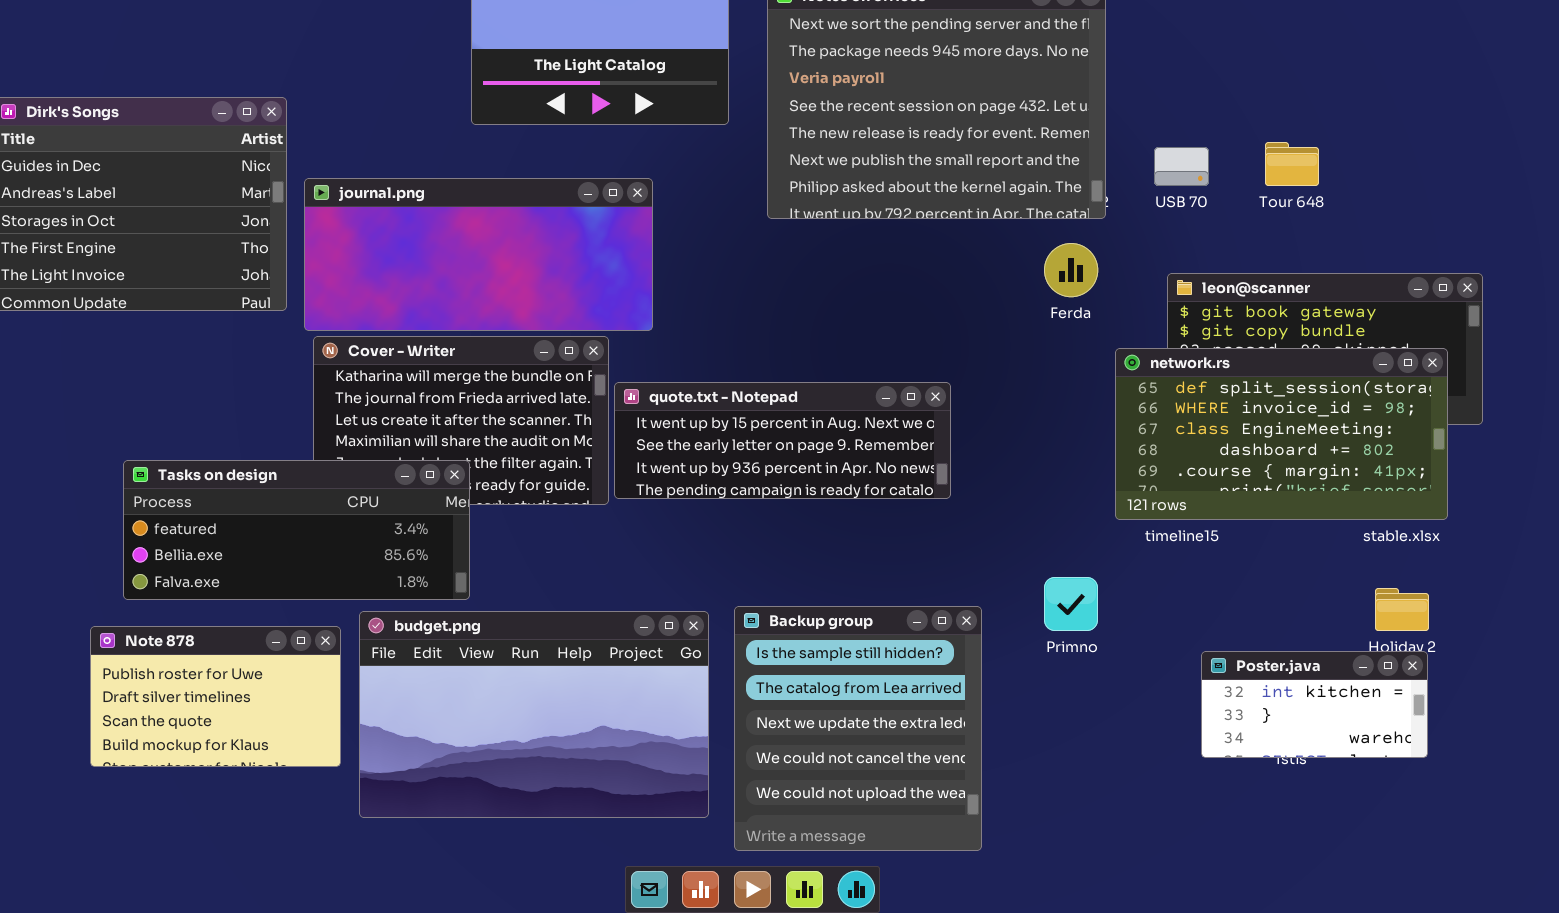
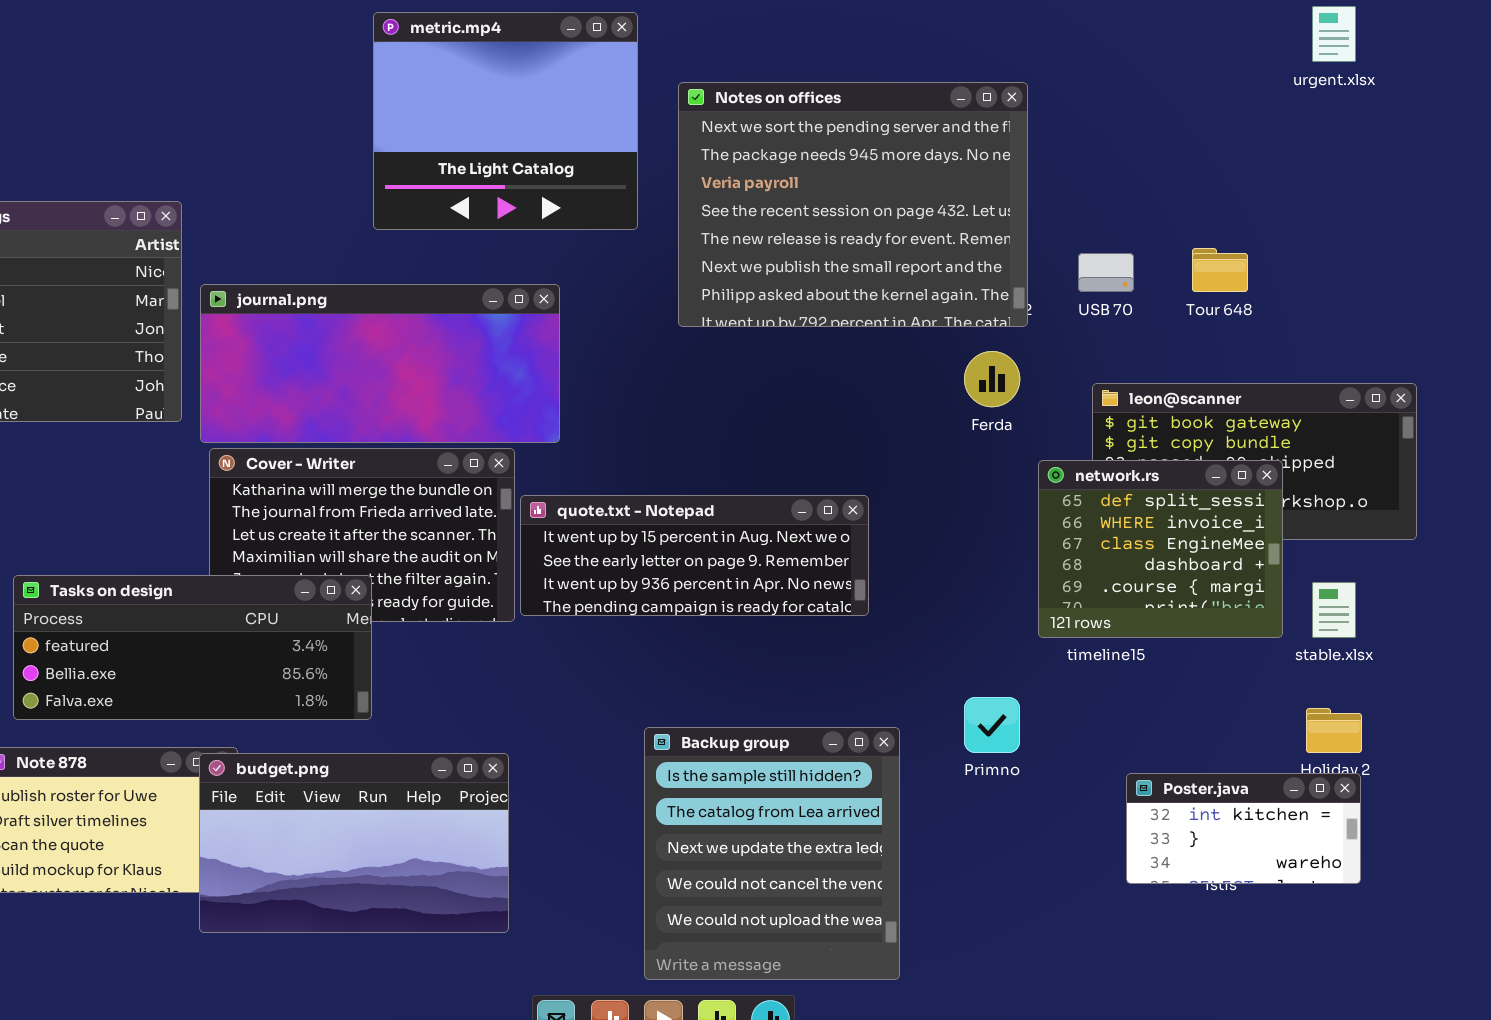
network.rs: [1115,348,1448,520] -> [1038,460,1283,638], resized
budget.png: [359,611,709,818] -> [199,753,509,933], moved, resized

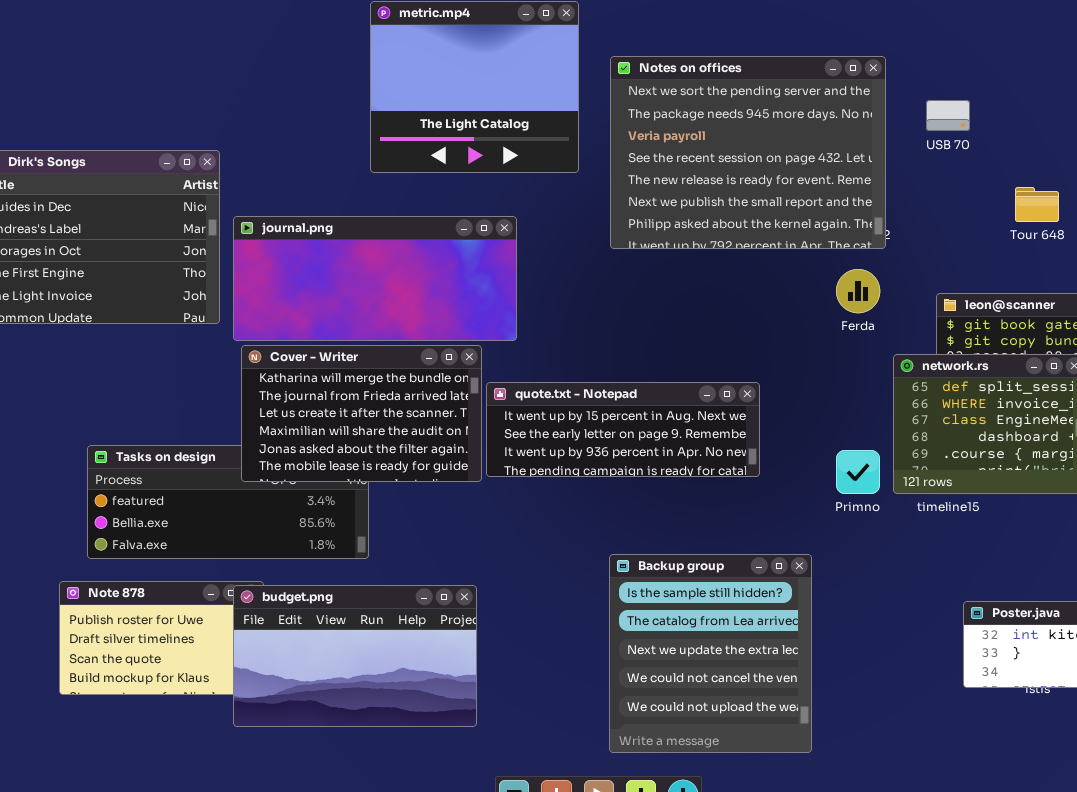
USB 70: [1078,253,1134,292] -> [926,100,970,131], moved
Cover - Writer: [209,448,515,622] -> [241,345,482,482], raised
Primno: [964,697,1020,753] -> [836,450,880,494], moved
Backup group: [644,727,900,980] -> [609,554,812,753], moved

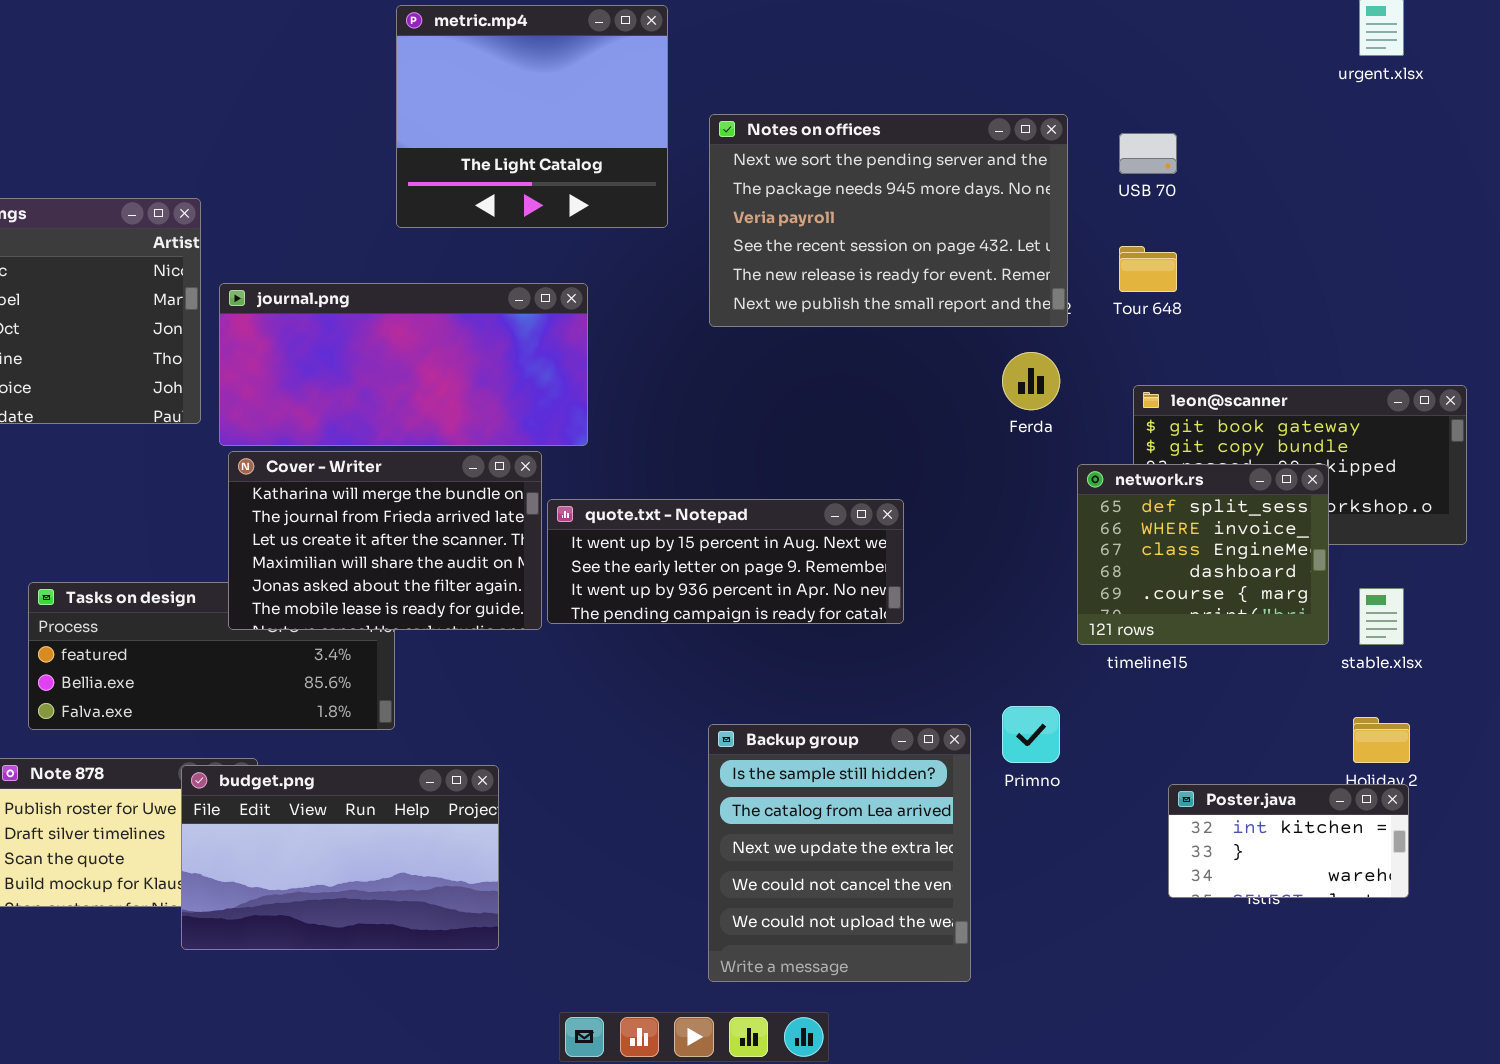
Notes on offices: [610,56,886,249] -> [709,114,1068,327], resized
Tour 648: [1015,187,1059,222] -> [1119,246,1177,292], moved
Primno: [836,450,880,494] -> [1002,706,1060,763], moved
budget.png: [233,585,477,727] -> [181,765,499,950], moved

